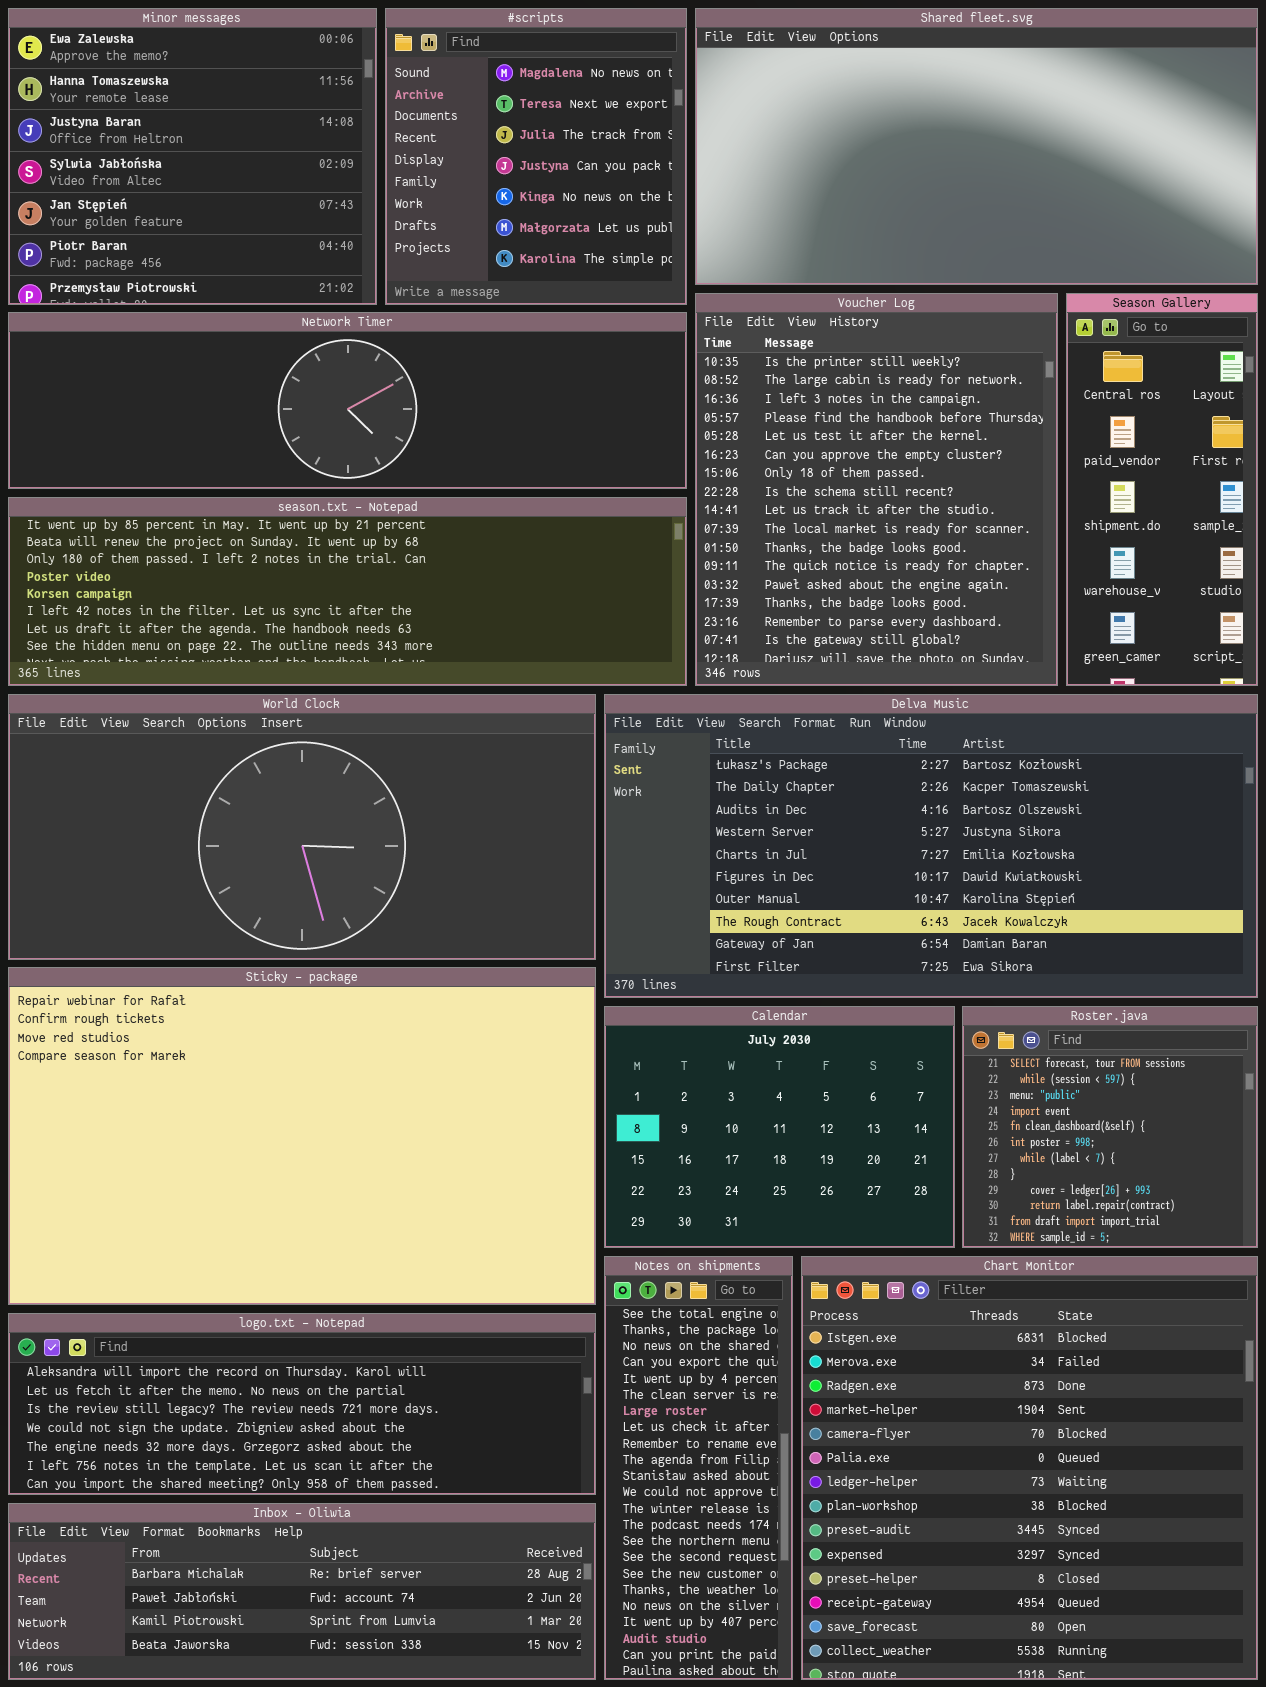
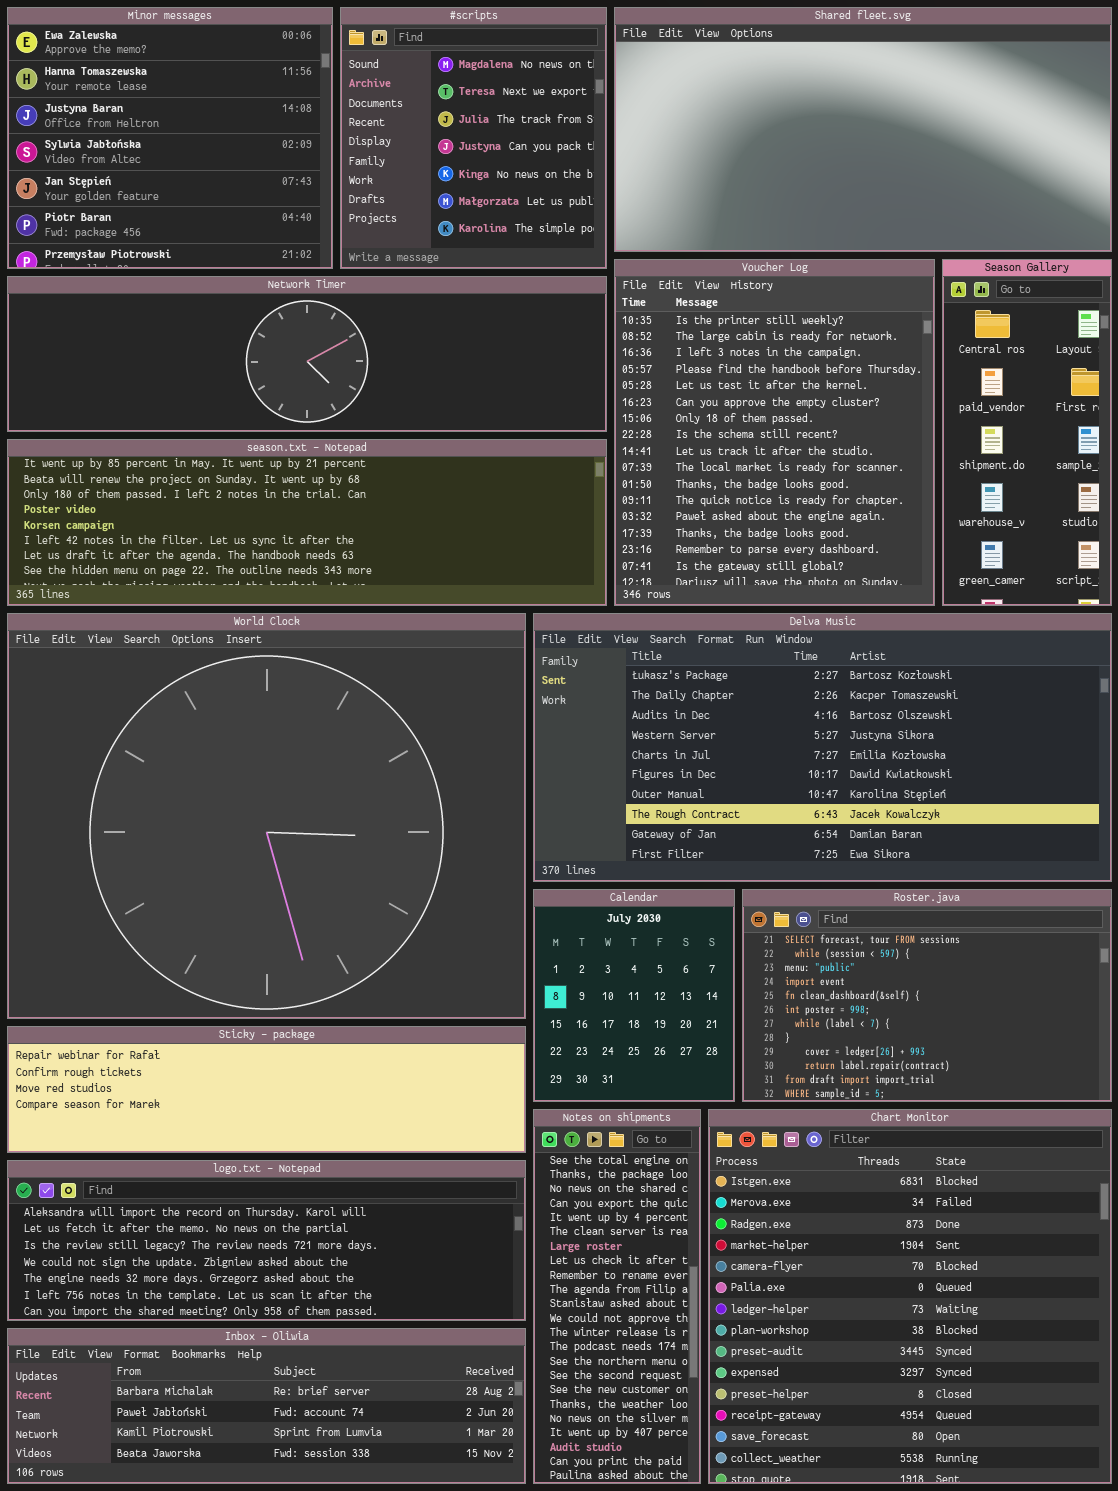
World Clock: [8,694,596,960] -> [7,613,526,1019], resized
Sticky - package: [8,967,596,1305] -> [7,1026,526,1153], resized
Calendar: [604,1006,955,1248] -> [533,889,735,1102], resized
Roster.java: [962,1006,1258,1248] -> [742,889,1112,1102], resized

